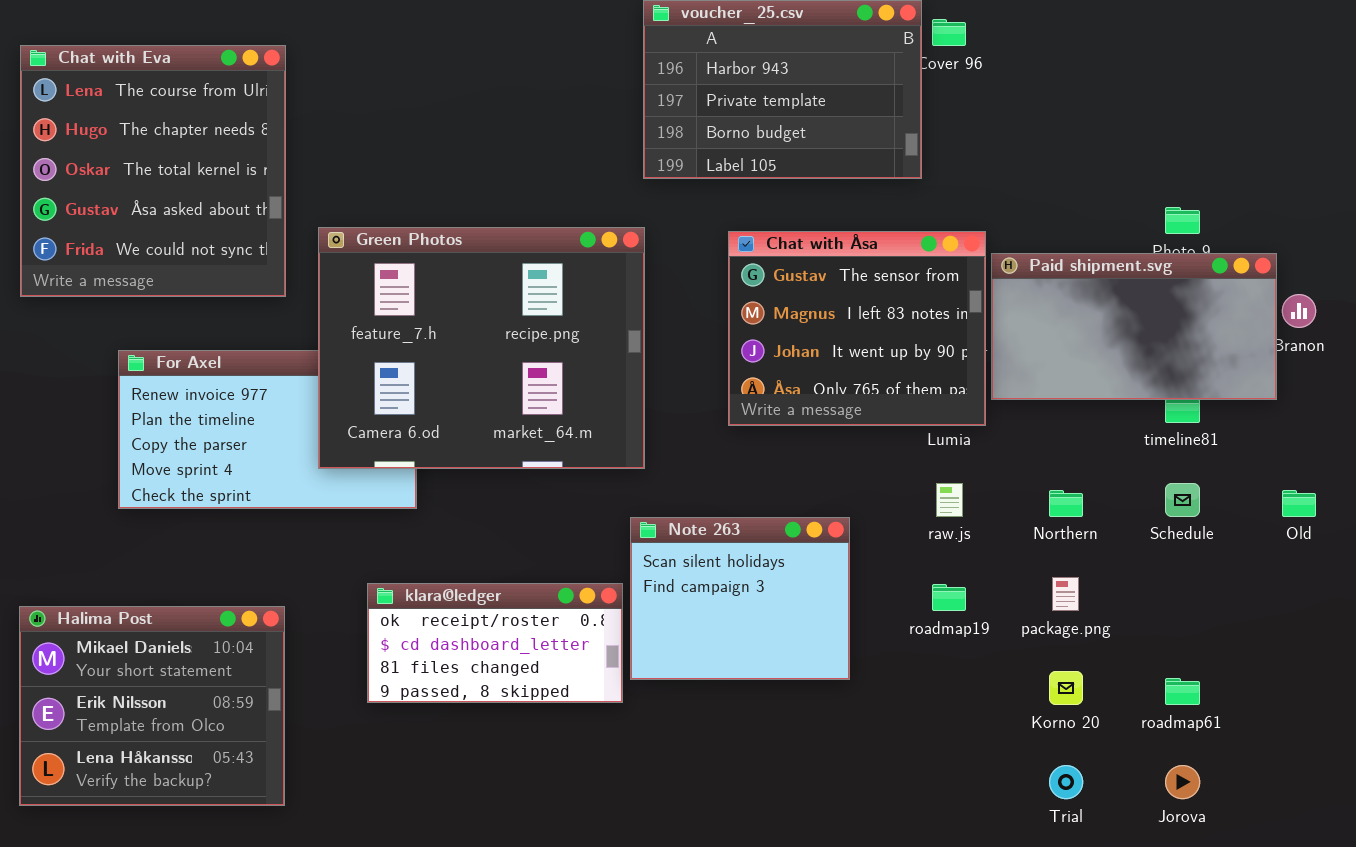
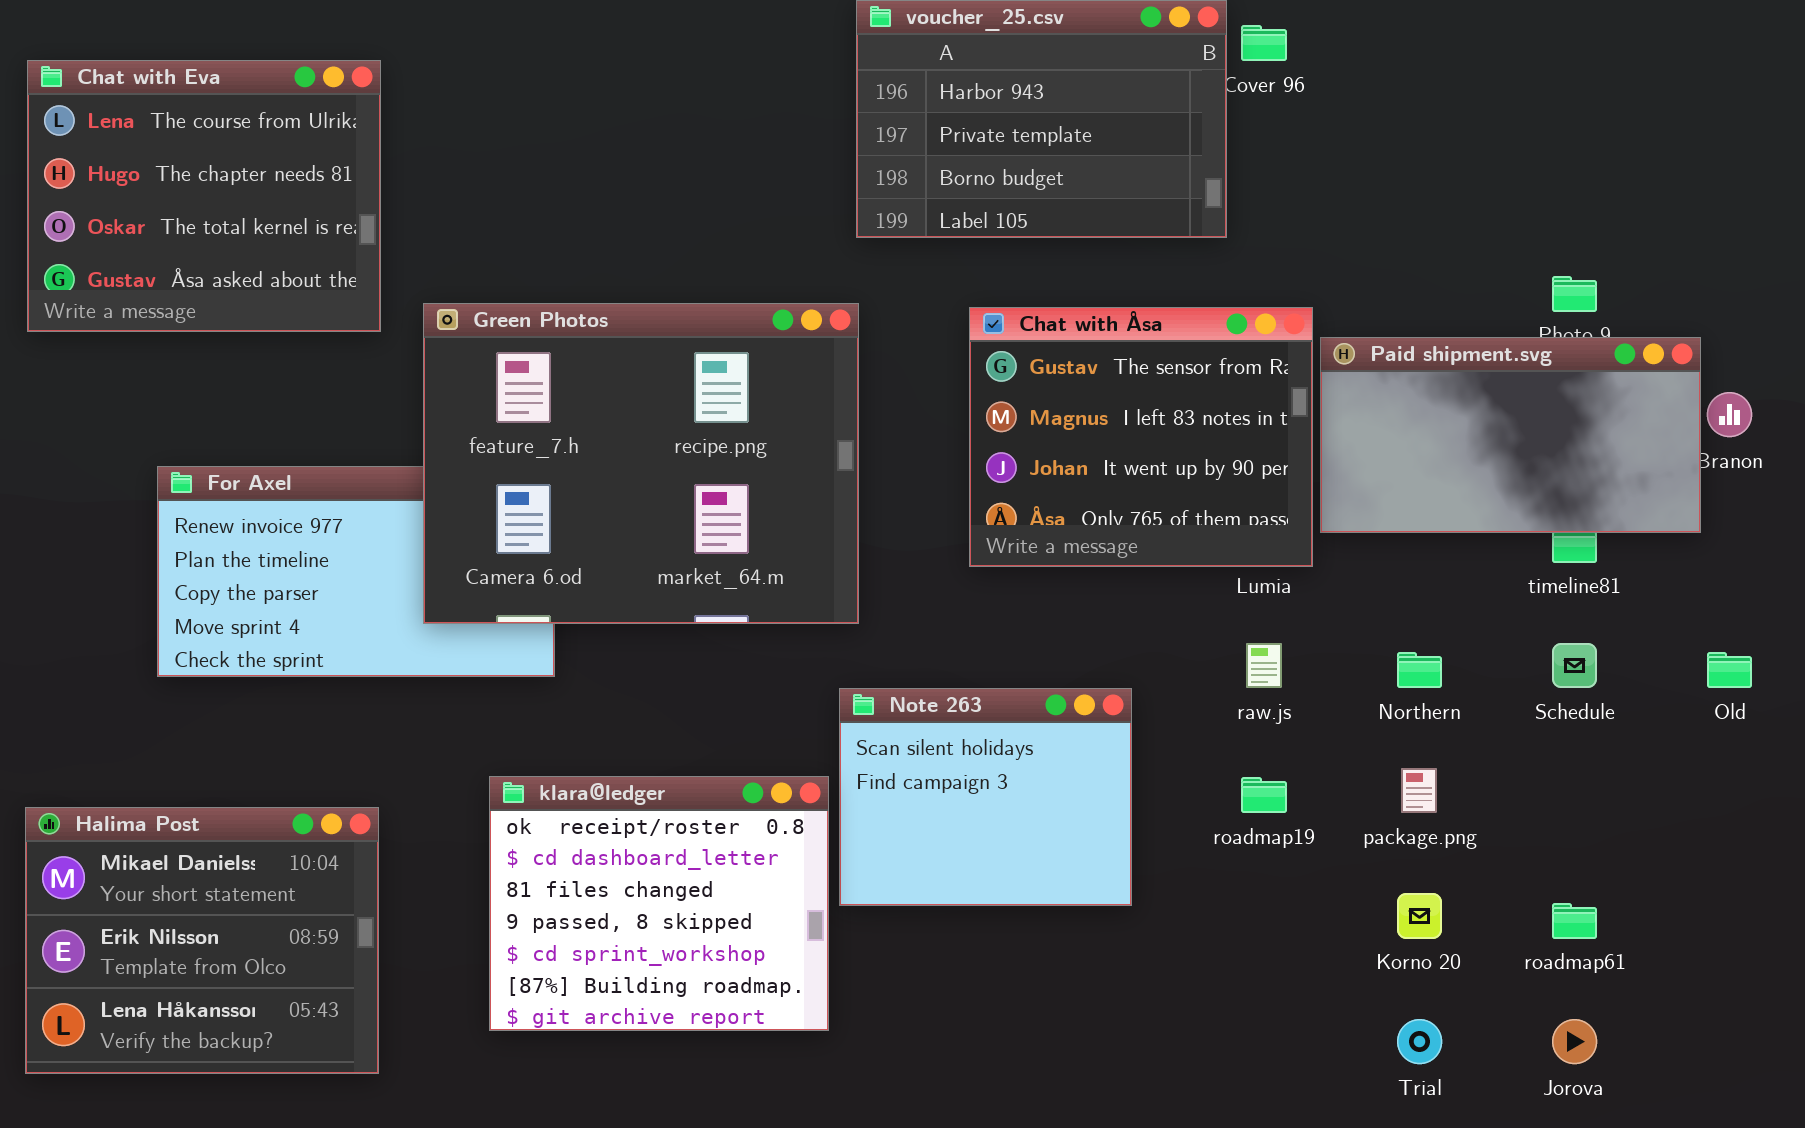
Chat with Eva: [20,45,286,297] -> [27,60,381,332], resized
klara@ledger: [367,583,623,703] -> [489,776,829,1031], resized

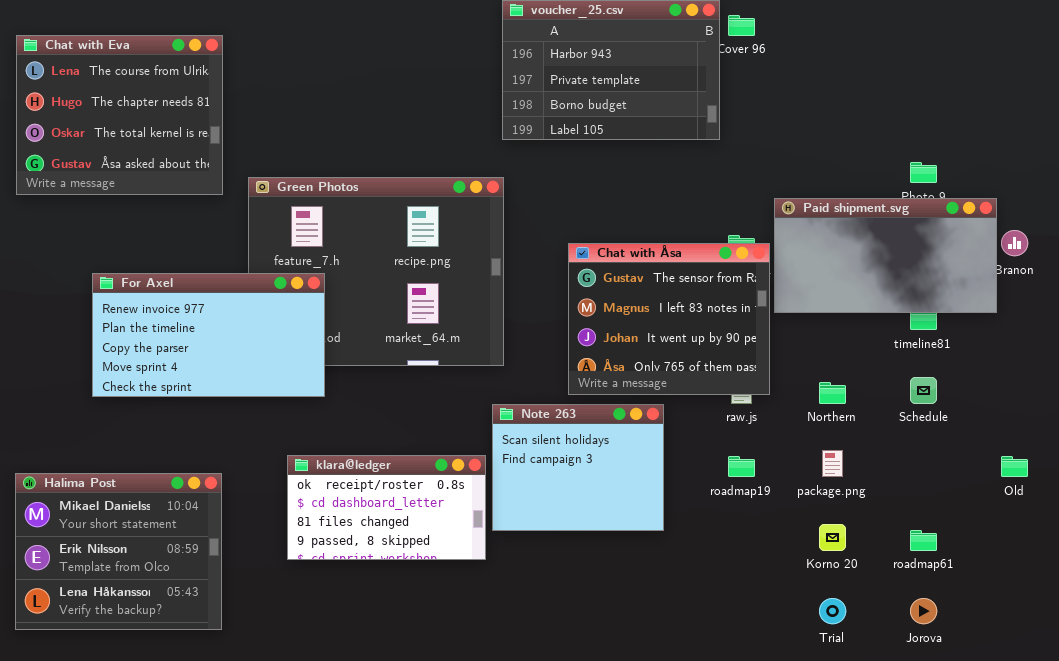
Chat with Åsa: [969,307,1313,567] -> [568,243,770,395], moved
For Axel: [157,466,555,677] -> [92,273,325,397], raised
Old: [1707,652,1752,688] -> [1001,456,1028,477], moved
klara@ledger: [489,776,829,1031] -> [287,455,486,560], resized

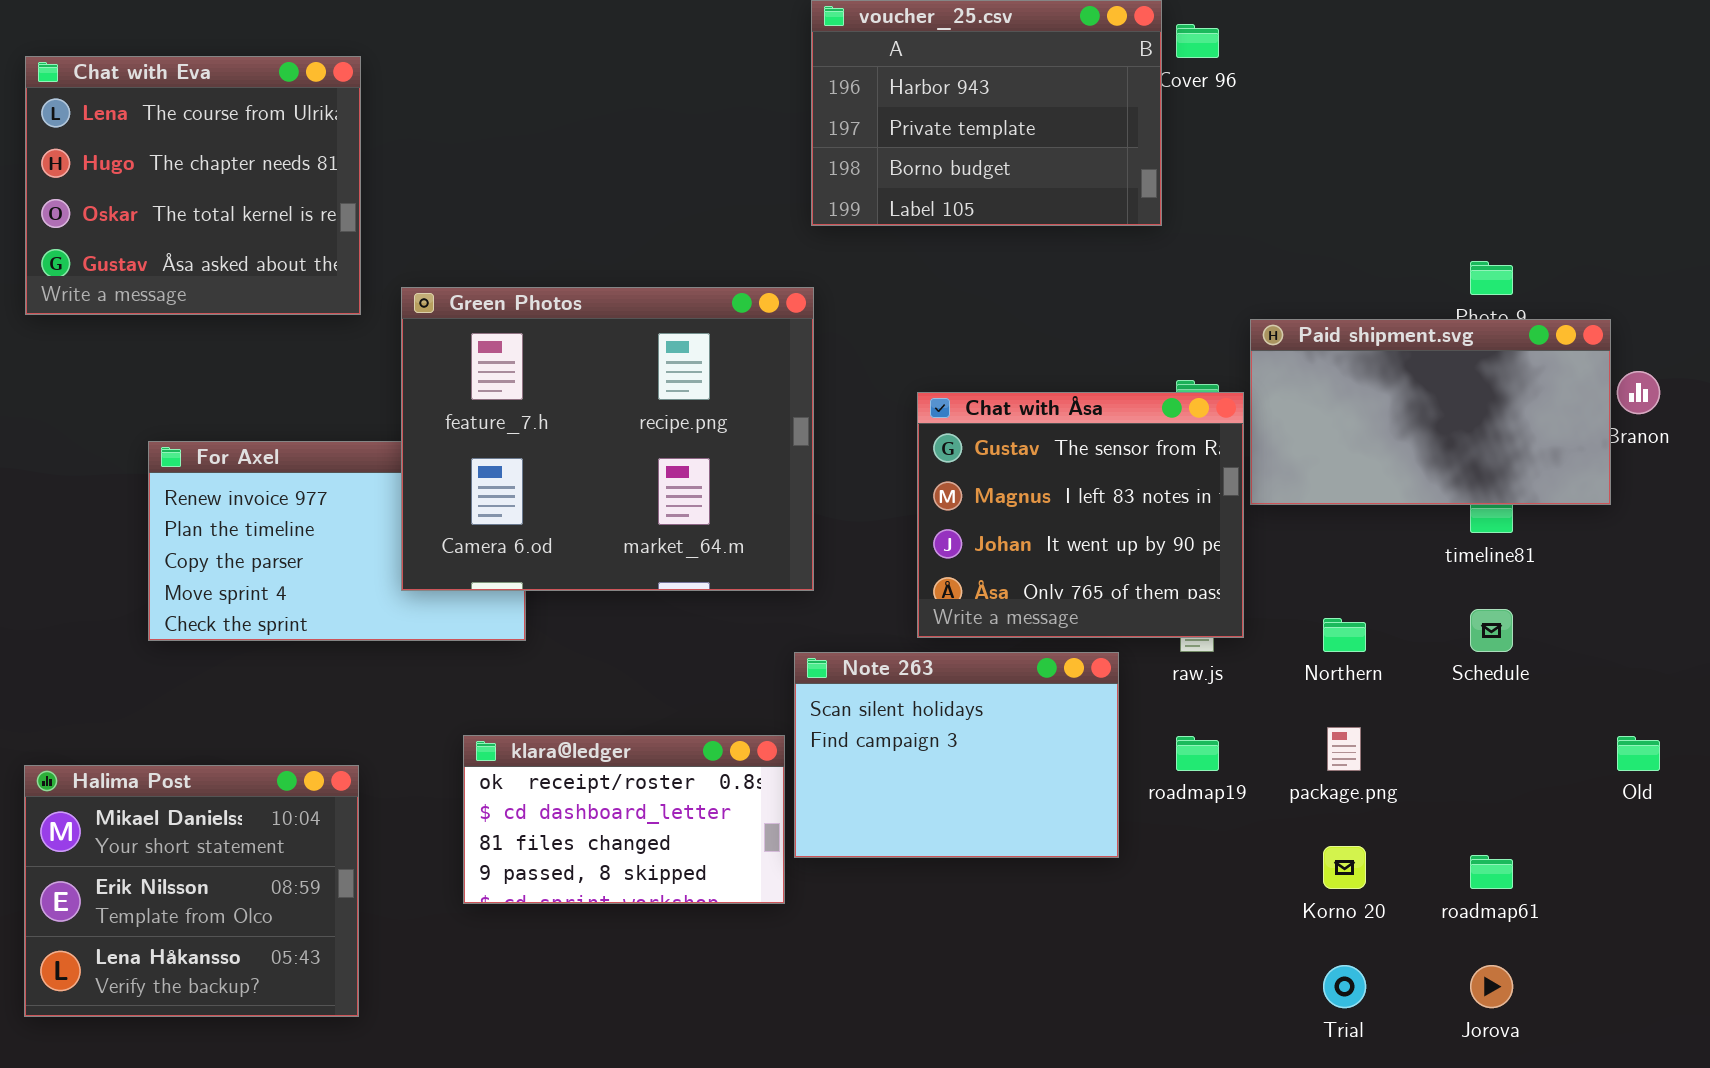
Green Photos: [248,177,504,366] -> [401,287,814,591], raised
Note 263: [492,404,664,531] -> [794,652,1119,858], resized

